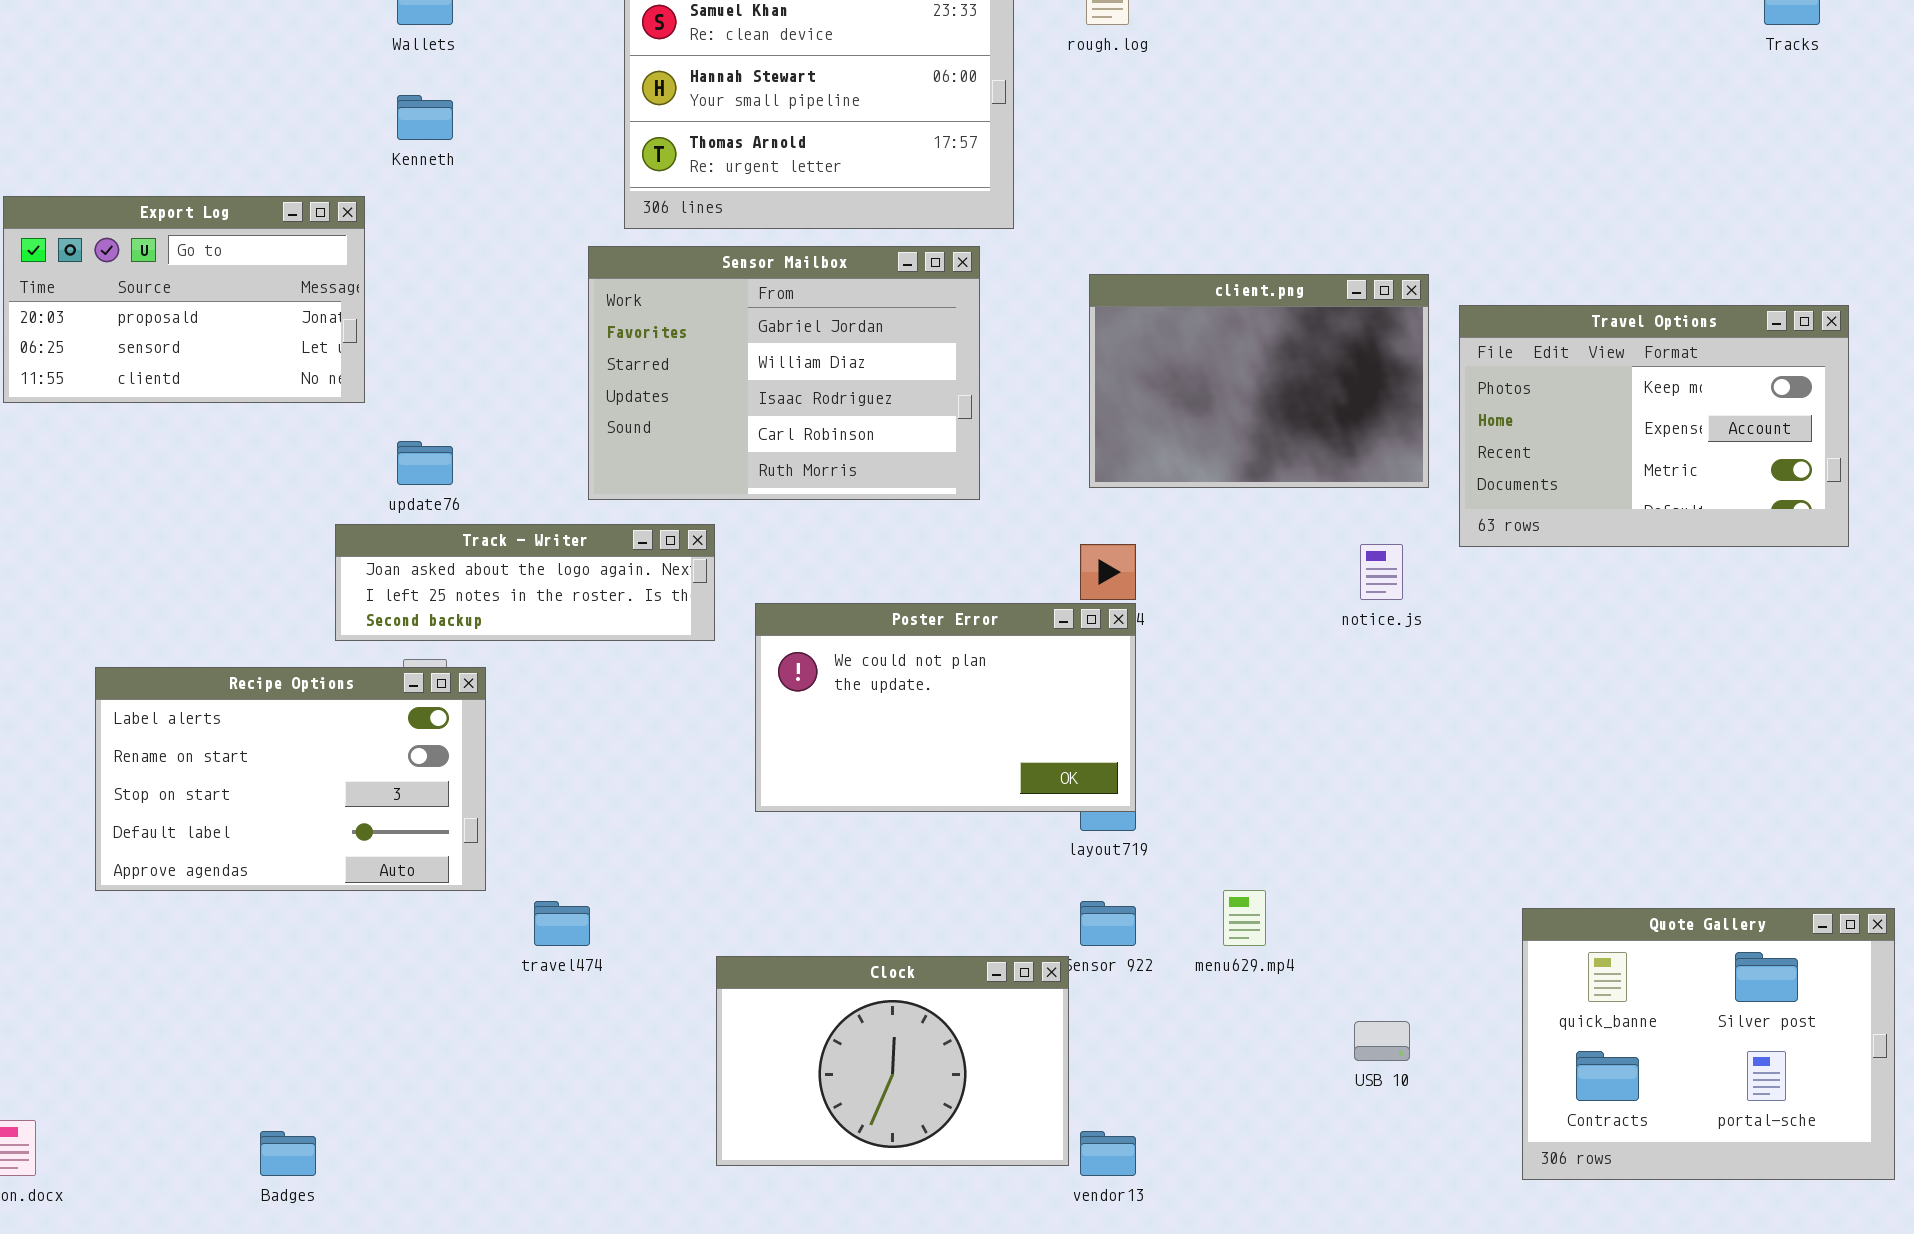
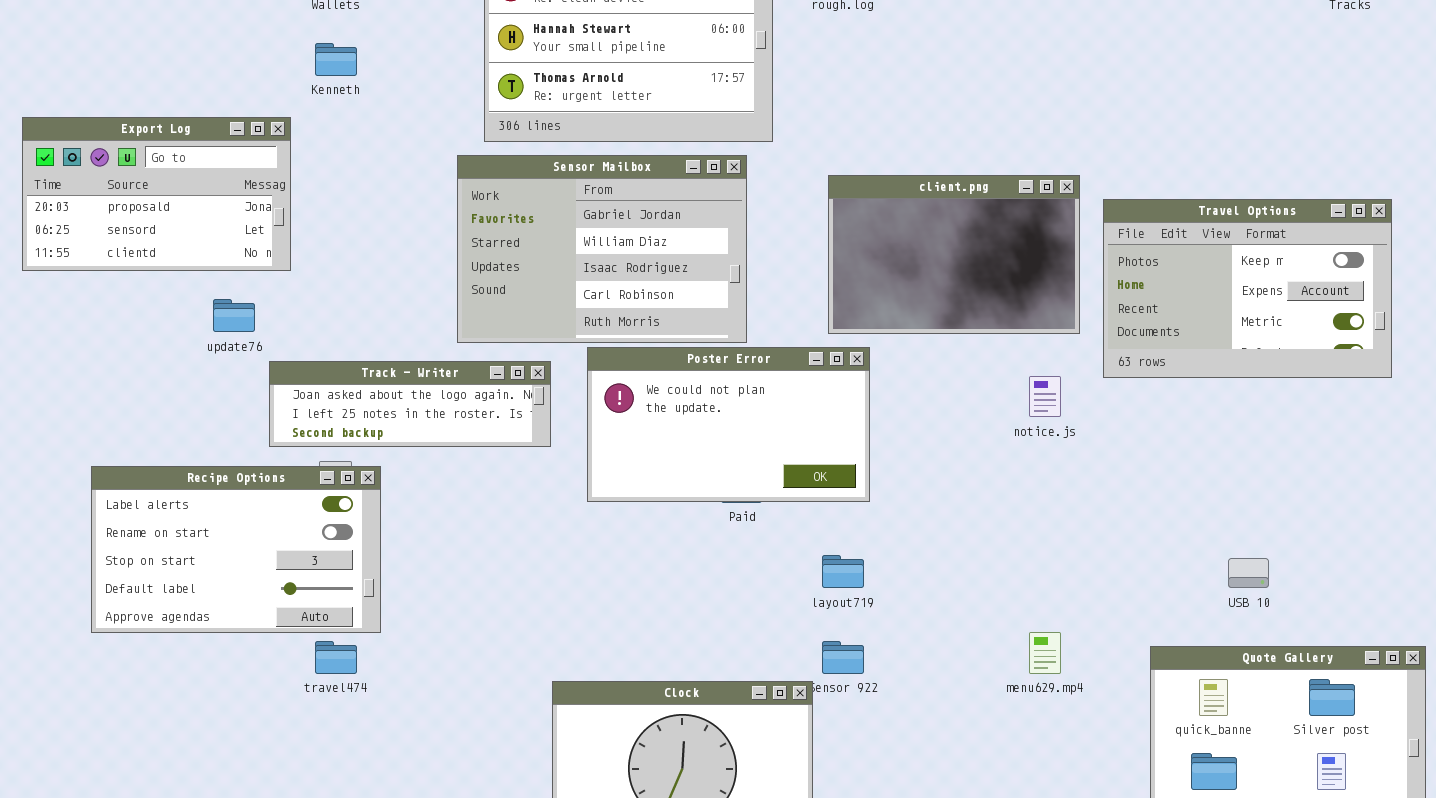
update76: [397,441,453,485] -> [213,299,255,332], moved
Poster Error: [755,603,1136,812] -> [587,347,870,502], moved
menu629.mp4: [1223,890,1266,946] -> [1029,632,1061,674], moved
travel474: [534,901,590,946] -> [315,641,357,674], moved
USB 10: [1354,1021,1410,1061] -> [1228,558,1269,588], moved

